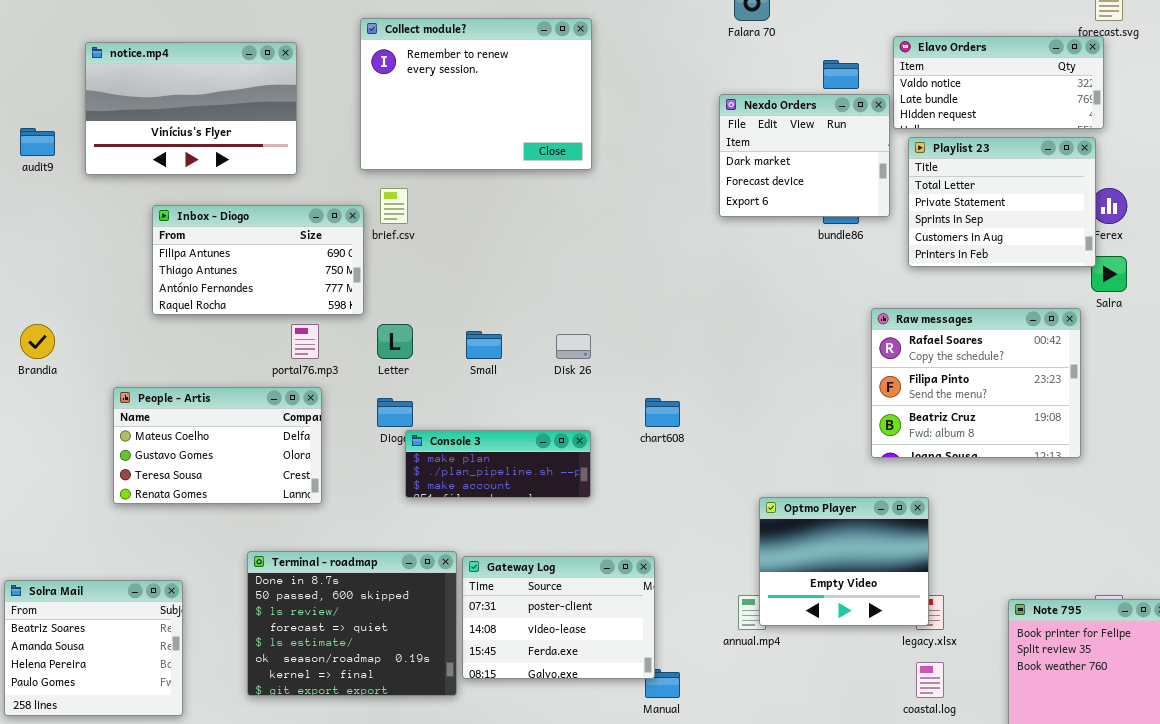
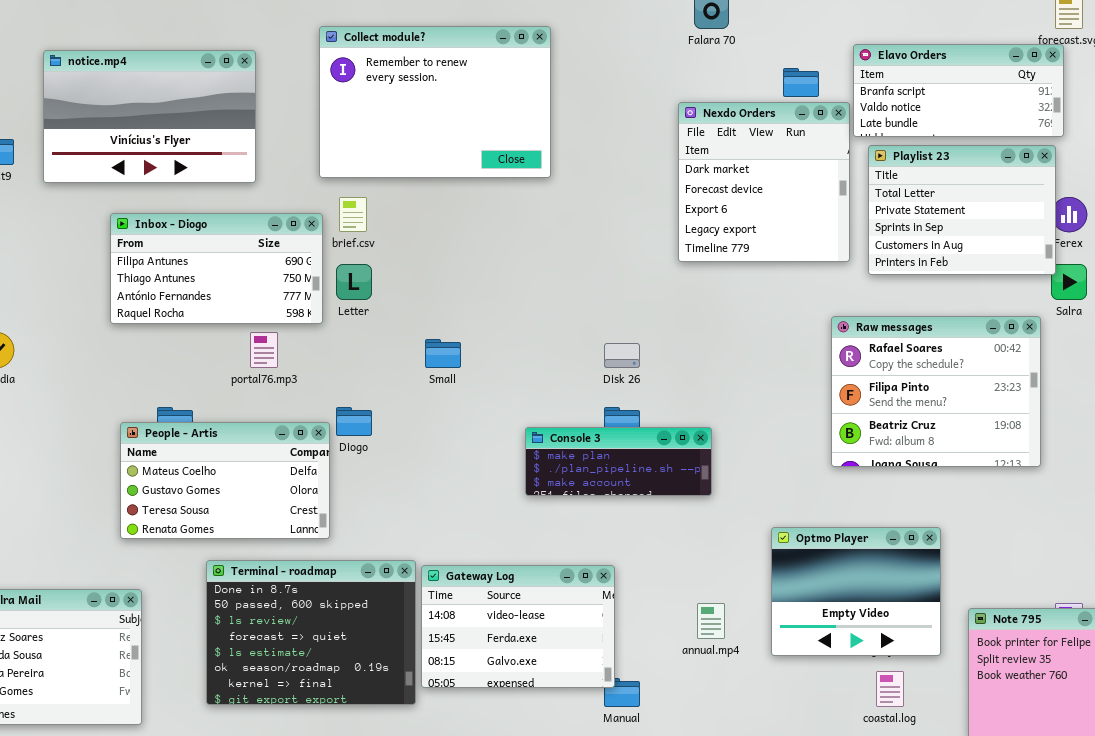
Elavo Orders: [893,36,1104,129] -> [853,44,1064,137], scrolled up 1 row
Nexdo Orders: [719,94,890,217] -> [678,102,850,262], resized
Letter: [377,324,413,359] -> [336,264,372,300], moved
Disk 26: [556,334,591,359] -> [604,343,640,368], moved
People - Artis: [113,387,322,504] -> [120,422,330,539], moved
Console 3: [405,430,591,498] -> [525,427,712,496], moved
Optmo Player: [759,497,929,626] -> [771,527,941,656], moved
Gateway Log: [462,556,655,679] -> [421,565,615,688], scrolled down 1 row

